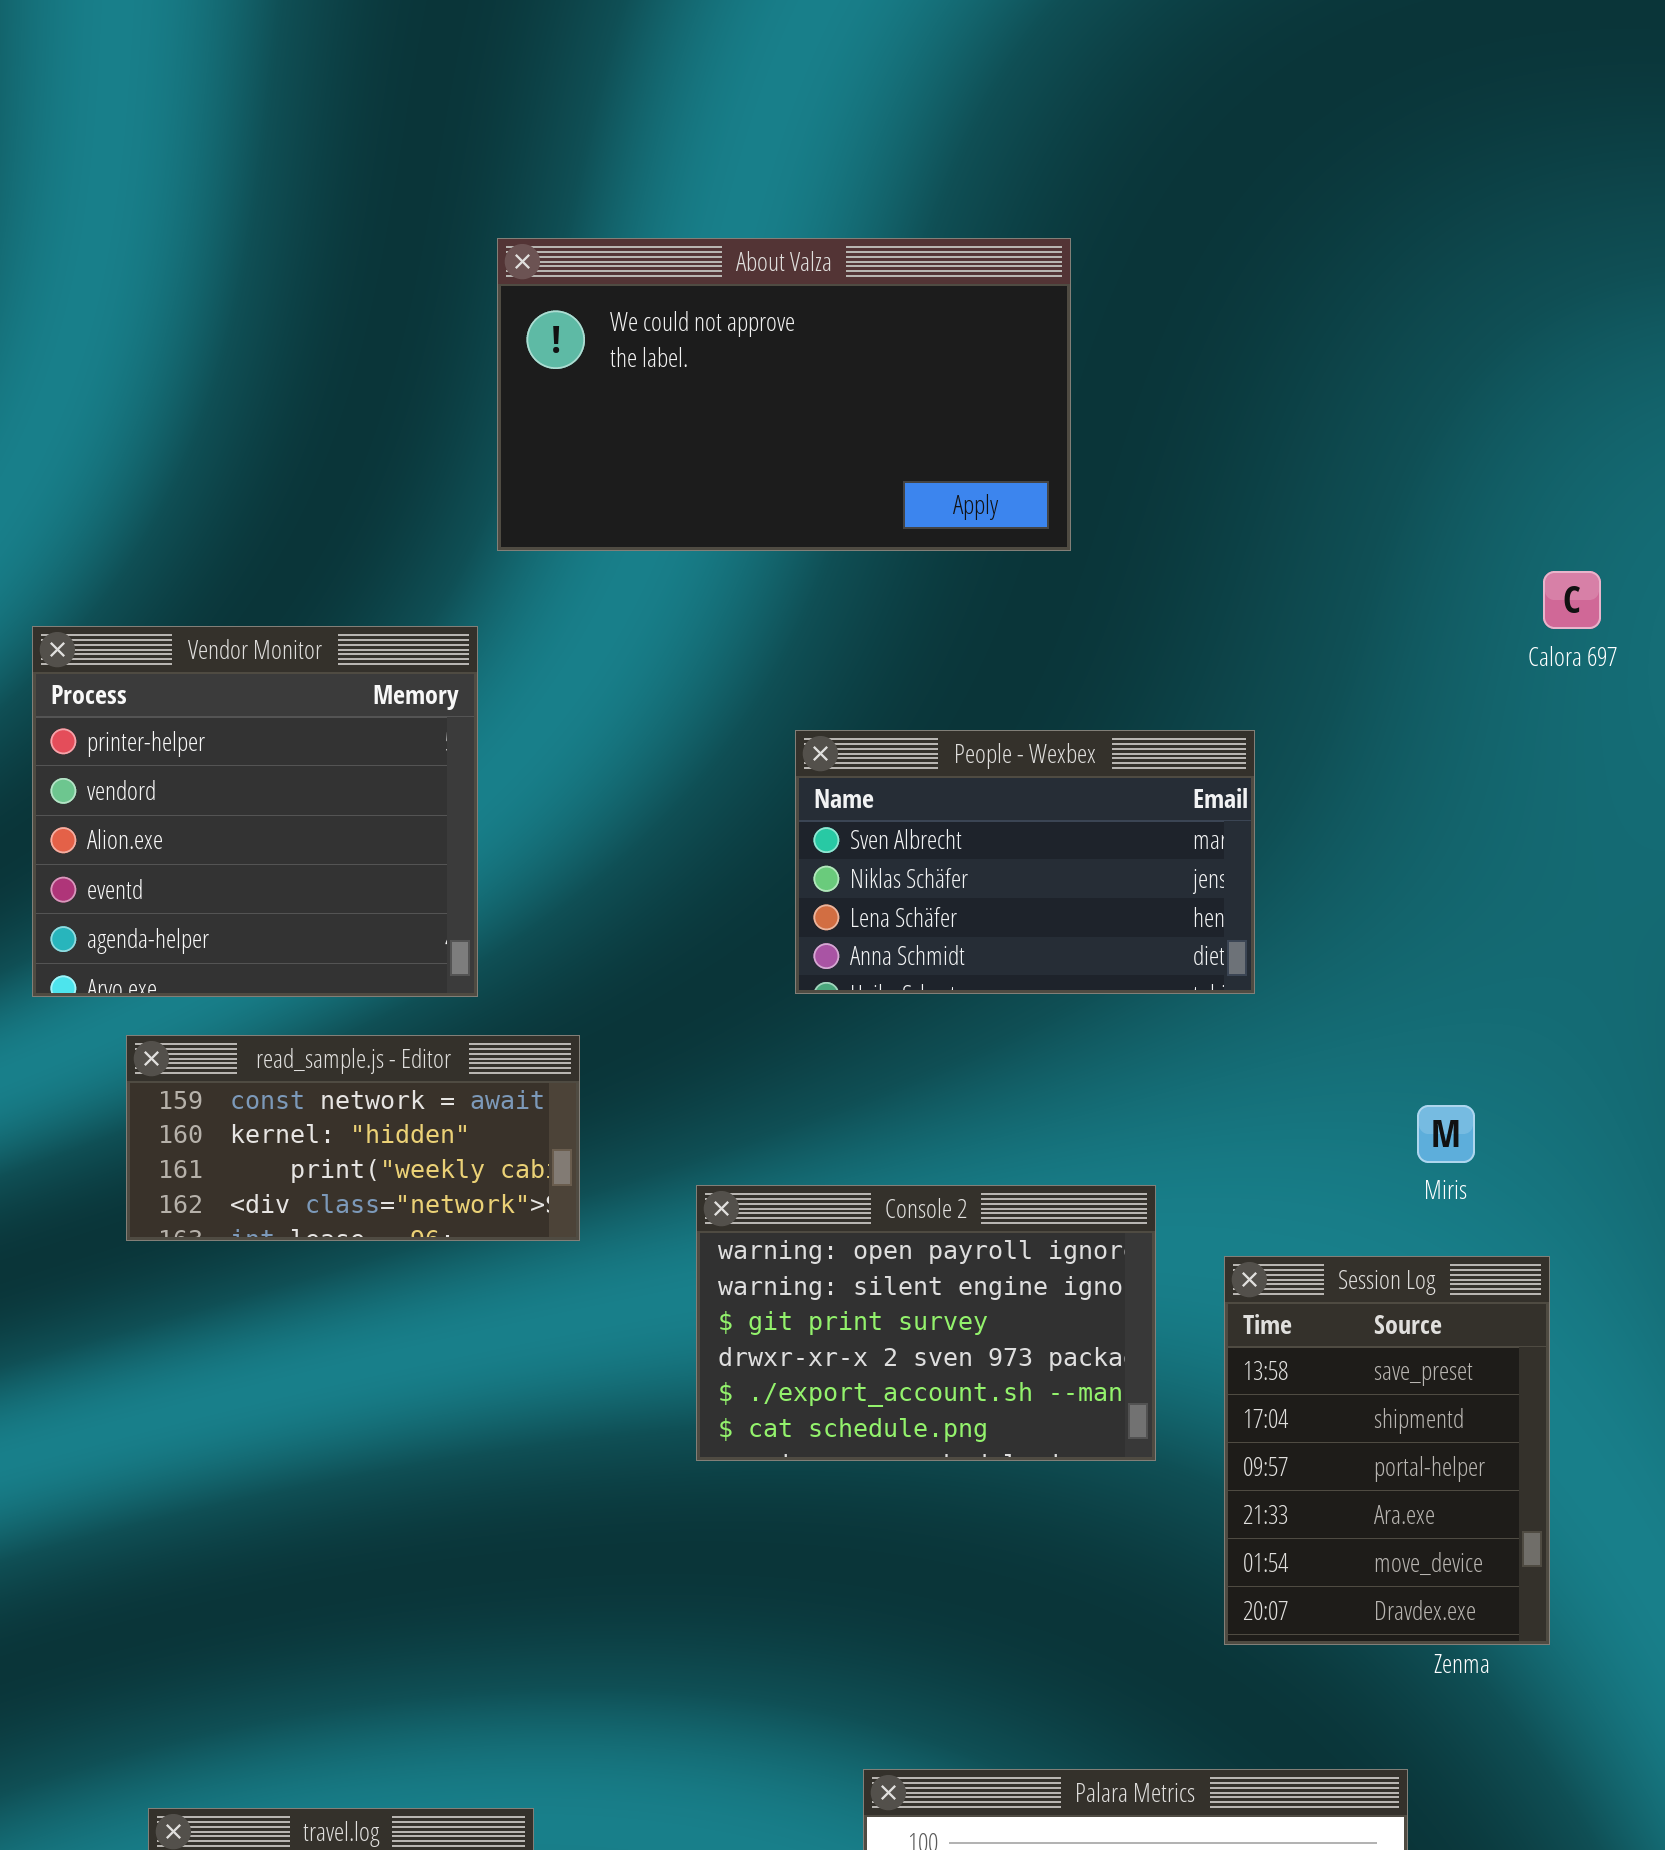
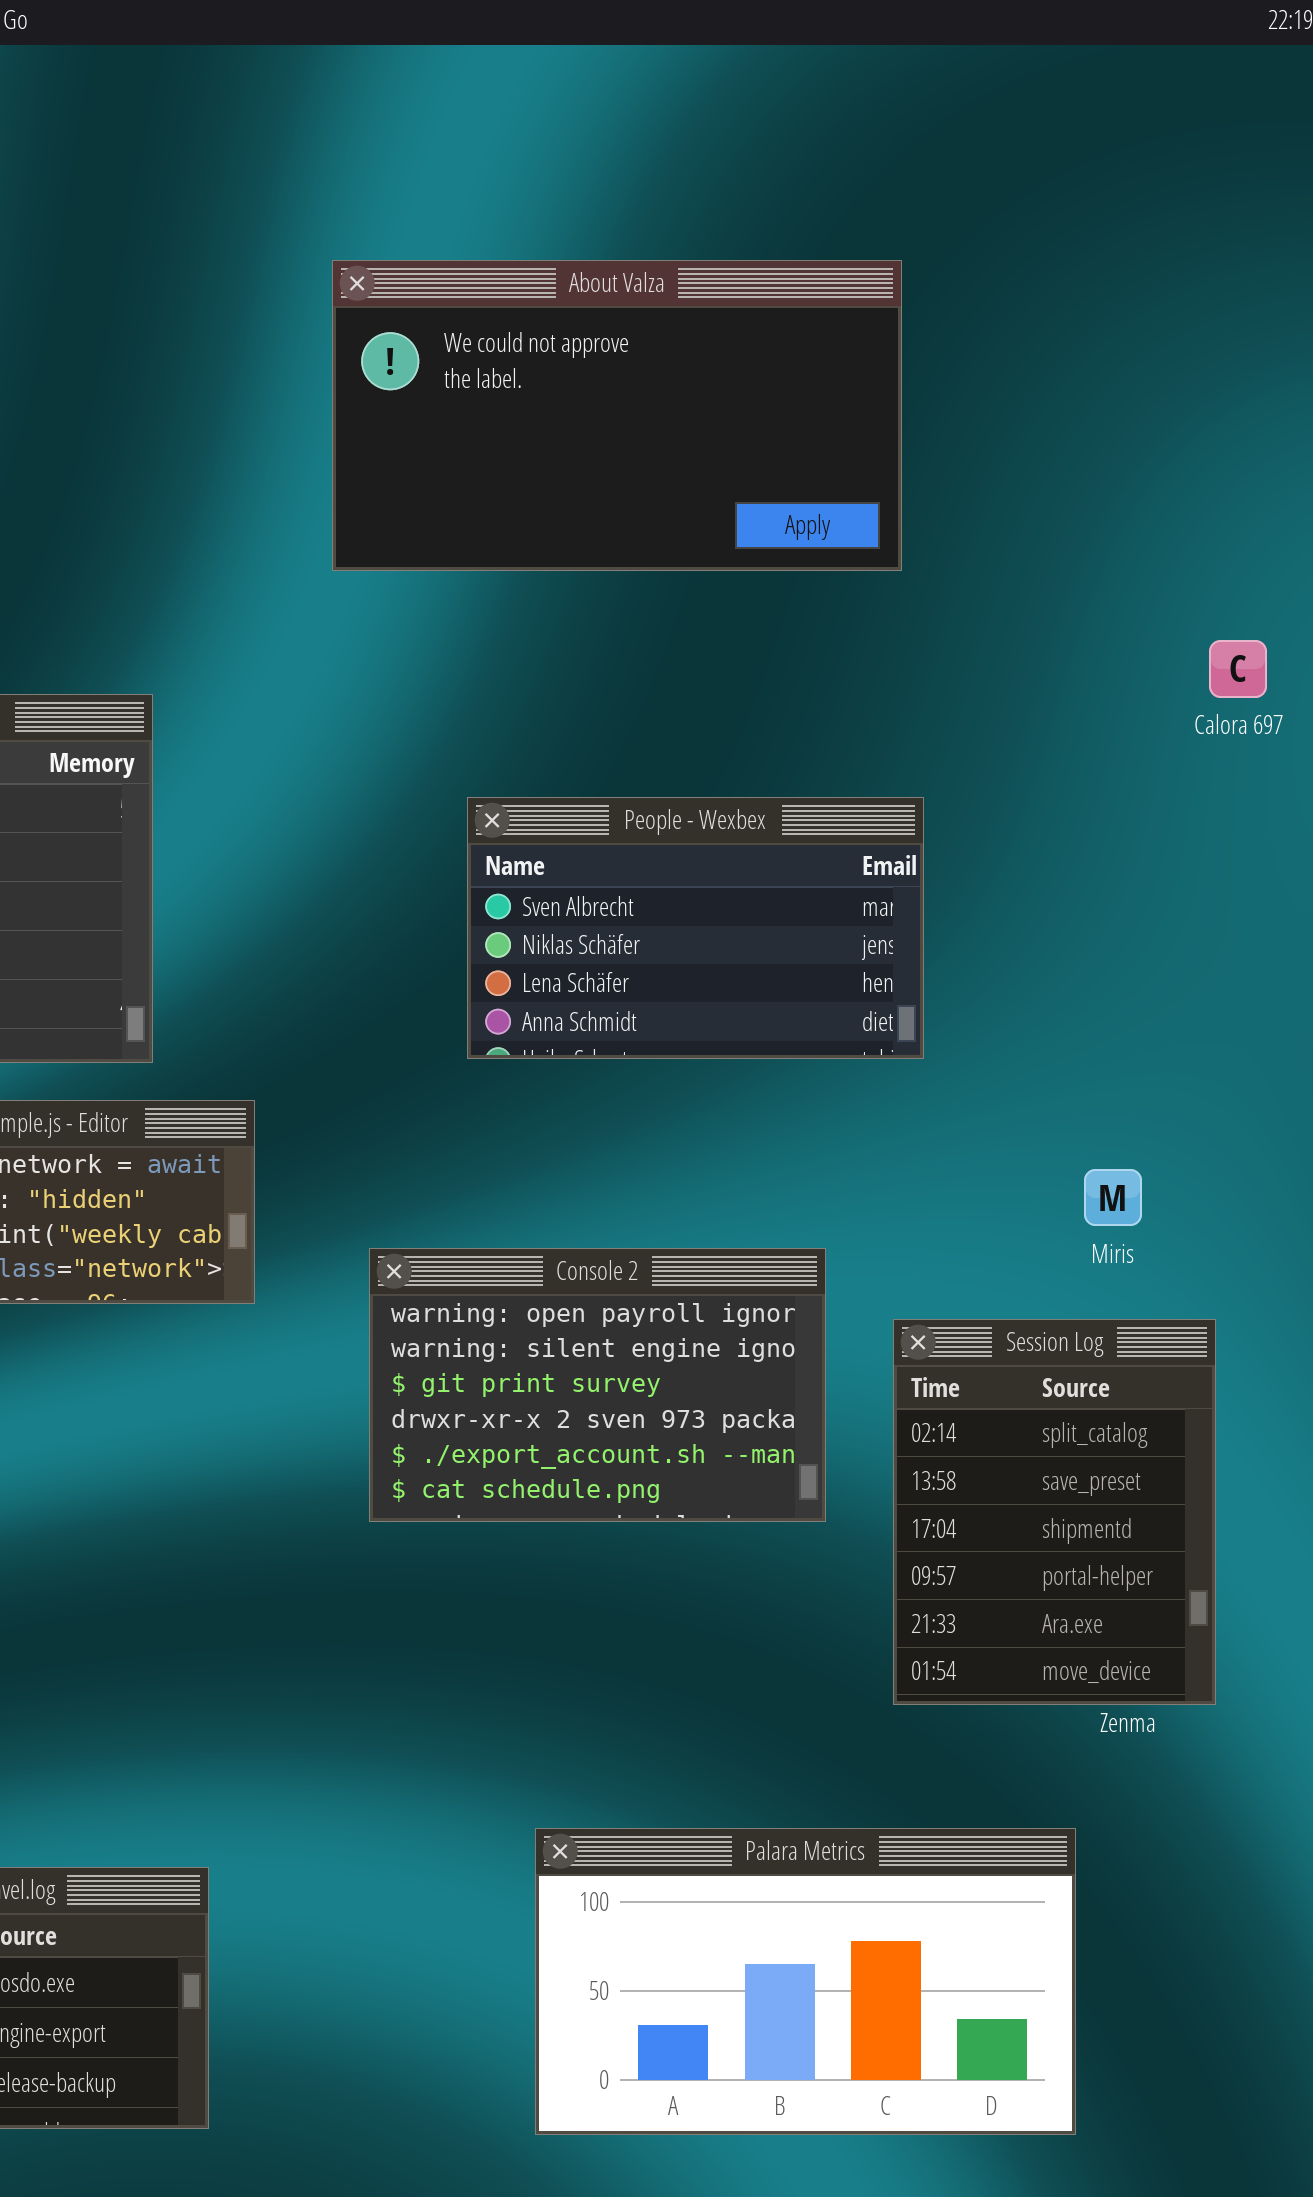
About Valza: [497,238,1071,551] -> [332,260,902,571], moved
Session Log: [1224,1256,1550,1645] -> [893,1319,1216,1705], scrolled up 1 row

